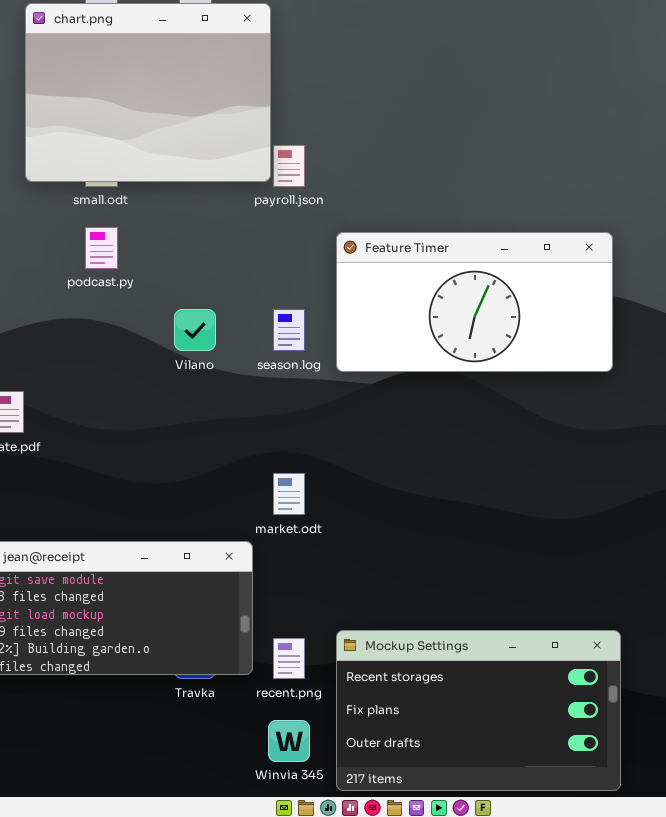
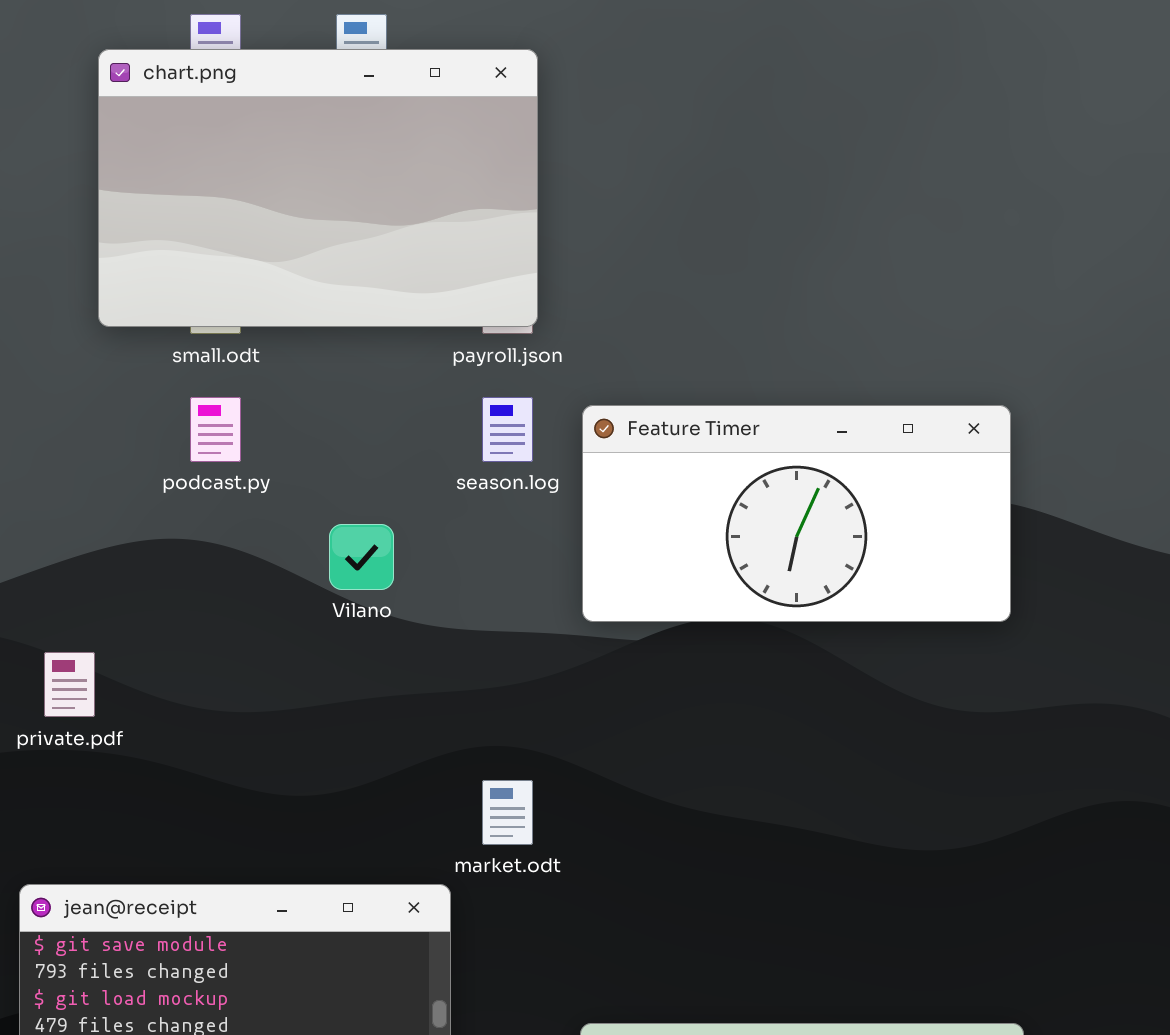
chart.png: [25,3,271,182] -> [98,49,538,327], resized
season.log: [273,309,305,351] -> [482,397,533,462], moved

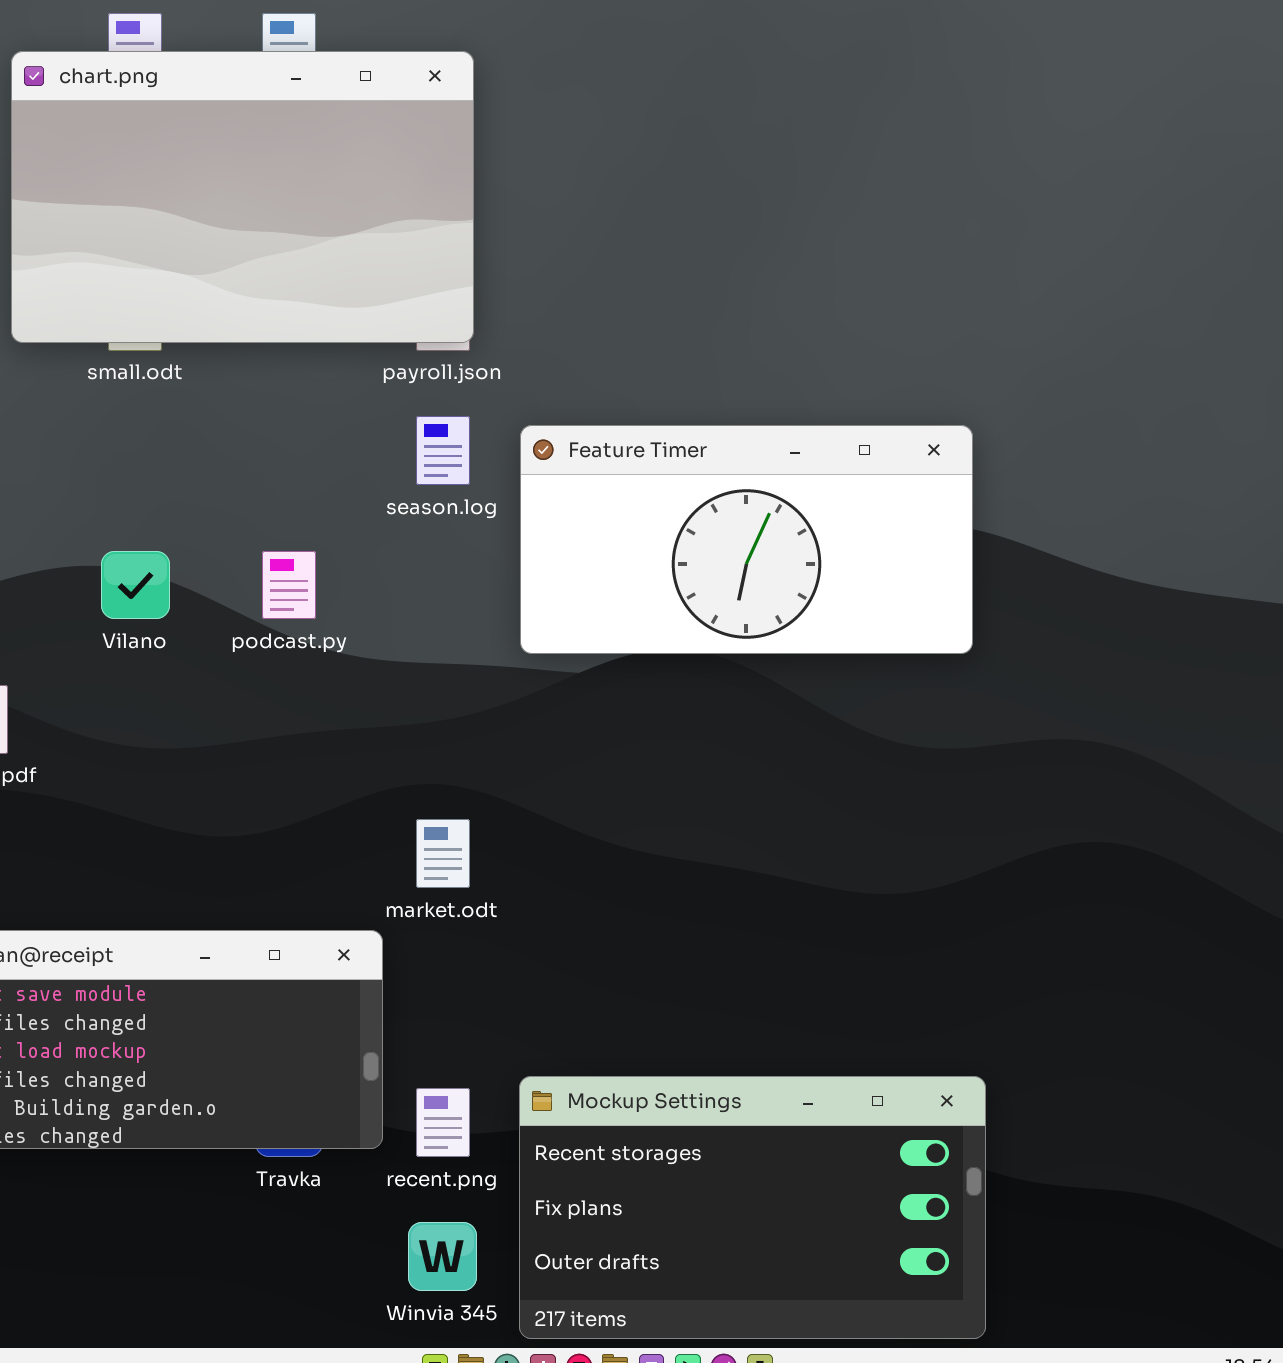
podcast.py: [190,397,241,462] -> [262,551,316,619], moved
Vilano: [329,524,394,590] -> [101,551,170,619], moved

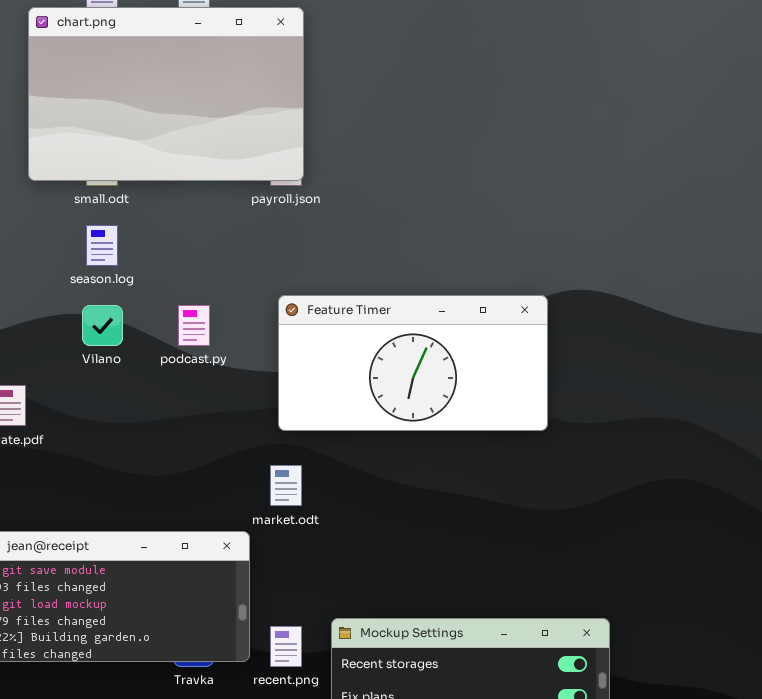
season.log: [416,416,470,485] -> [86,225,118,266], moved
Feature Timer: [520,425,973,654] -> [278,295,548,431], moved

